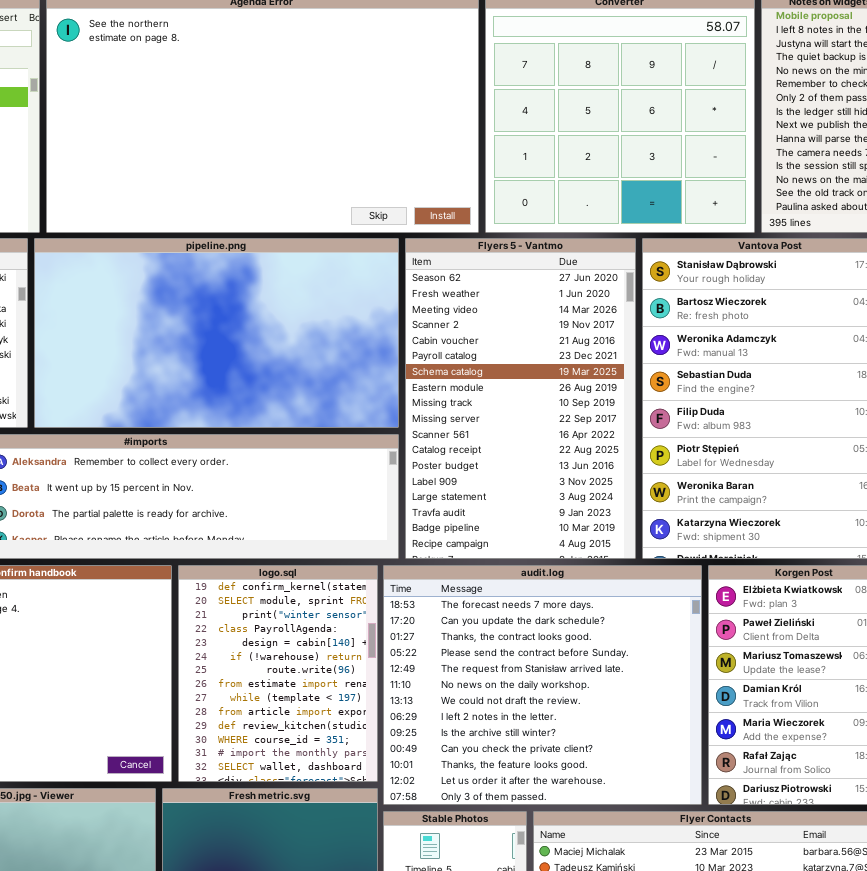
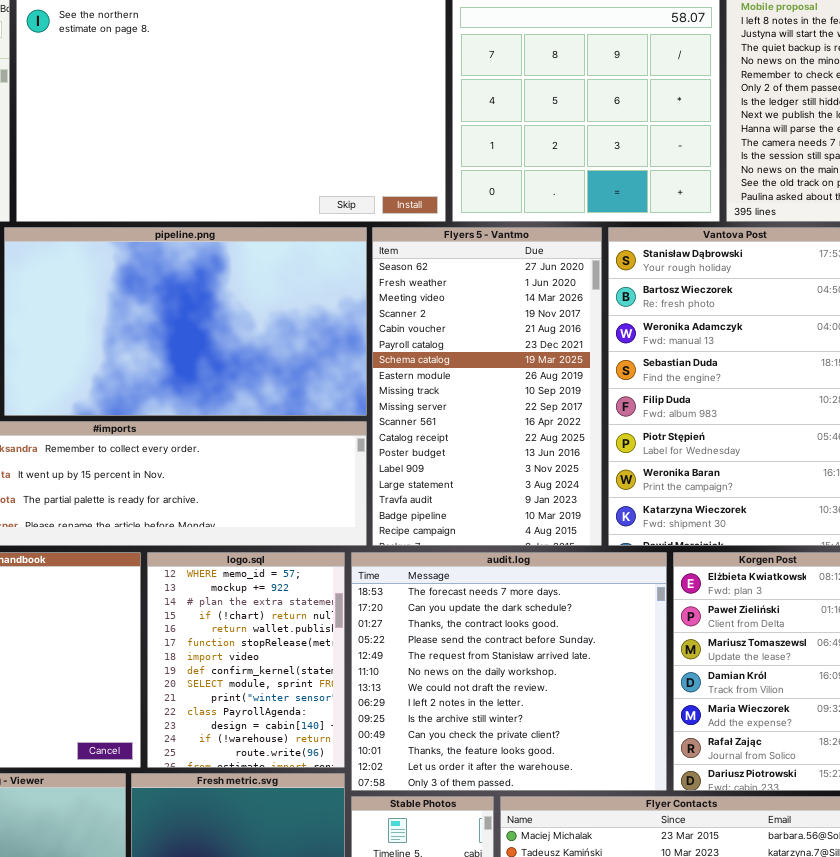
logo.sql: [178,565,378,782] -> [147,552,345,768], scrolled up 7 rows

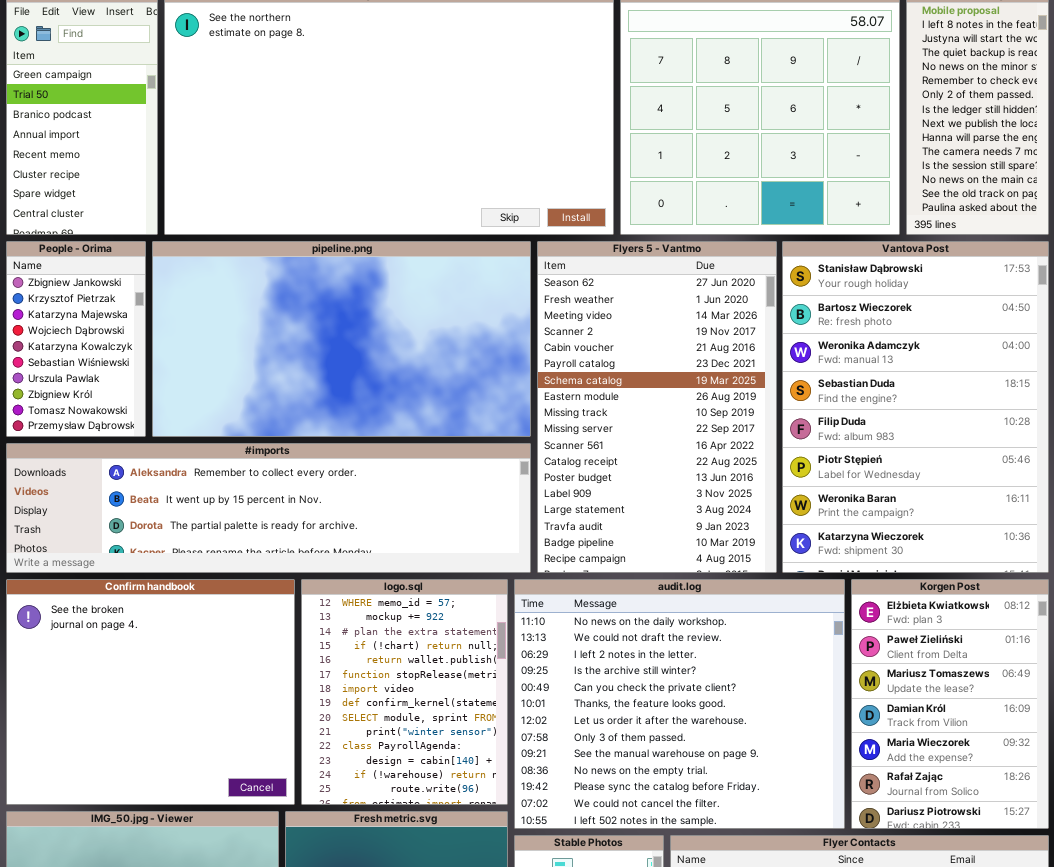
audit.log: [351,552,667,791] -> [514,579,845,829], scrolled down 5 rows

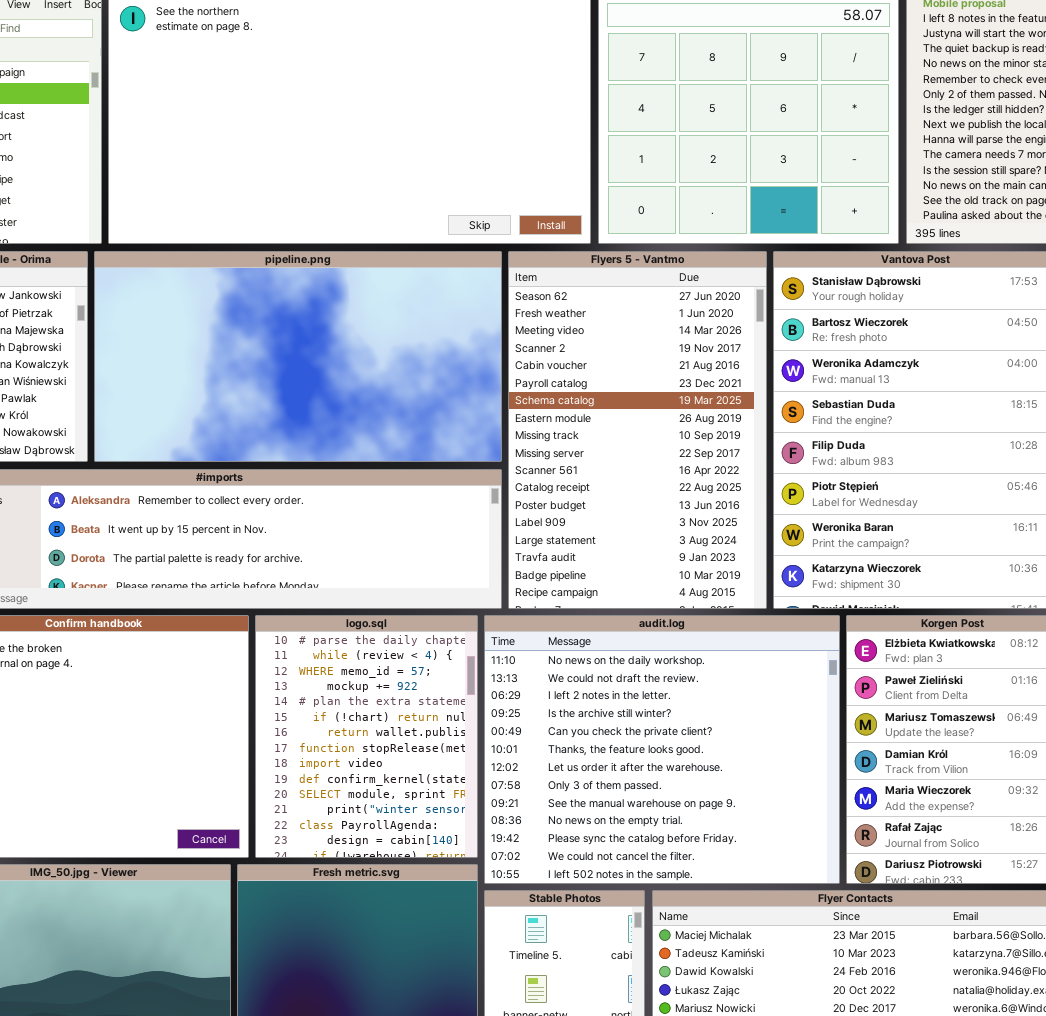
logo.sql: [301,579,508,805] -> [255,615,478,858], scrolled up 2 rows

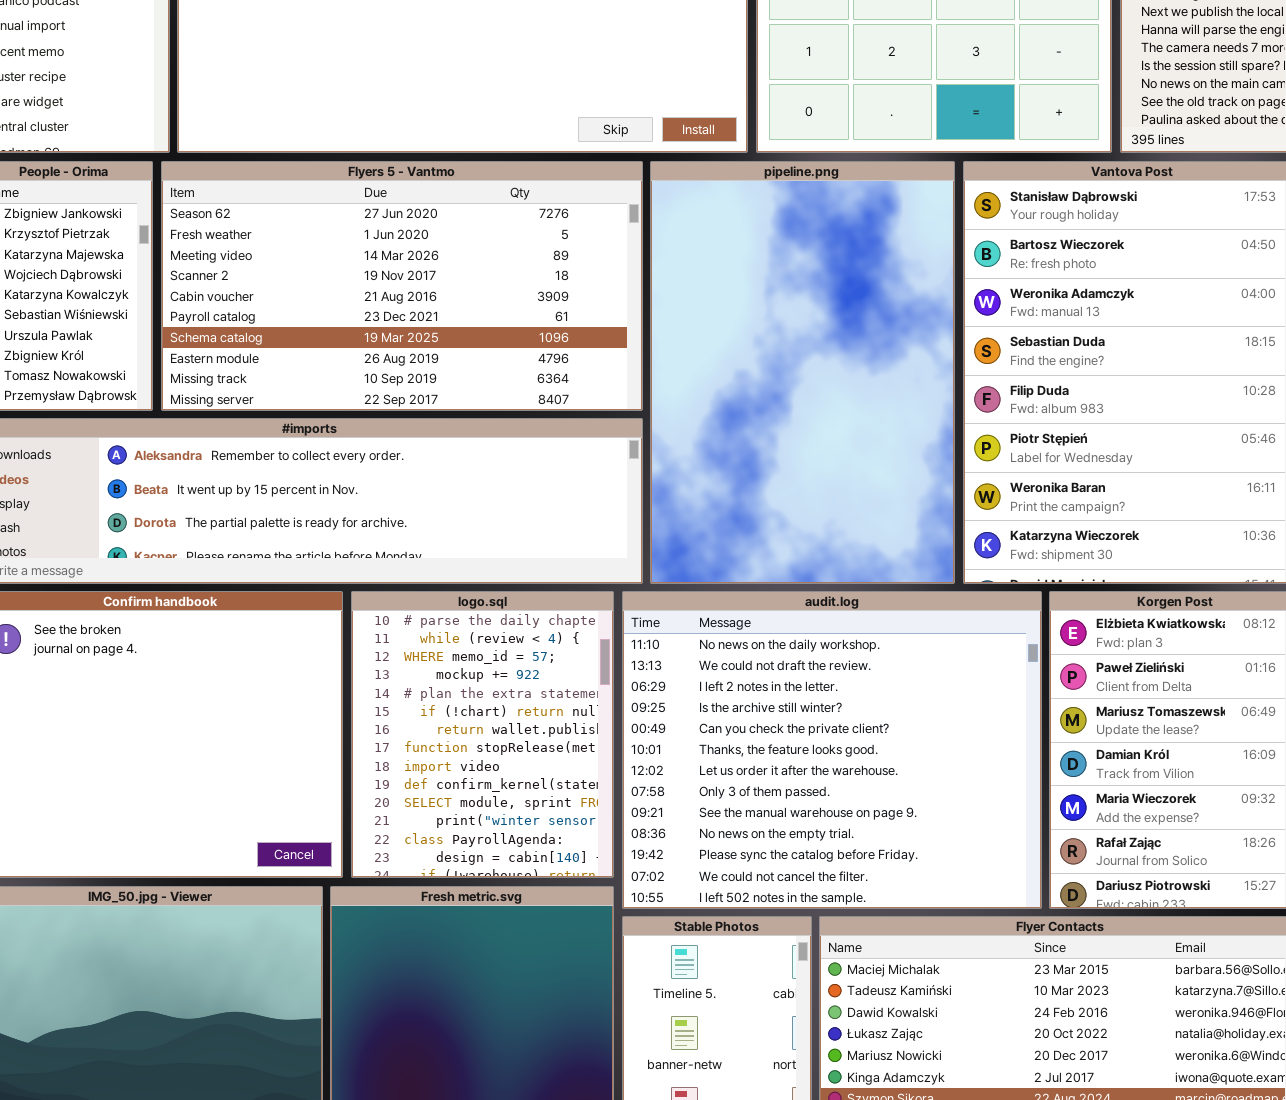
pipeline.png: [94,251,502,462] -> [650,161,955,584], moved, resized
Flyers 5 - Vantmo: [508,251,767,609] -> [161,161,643,411], moved, resized

